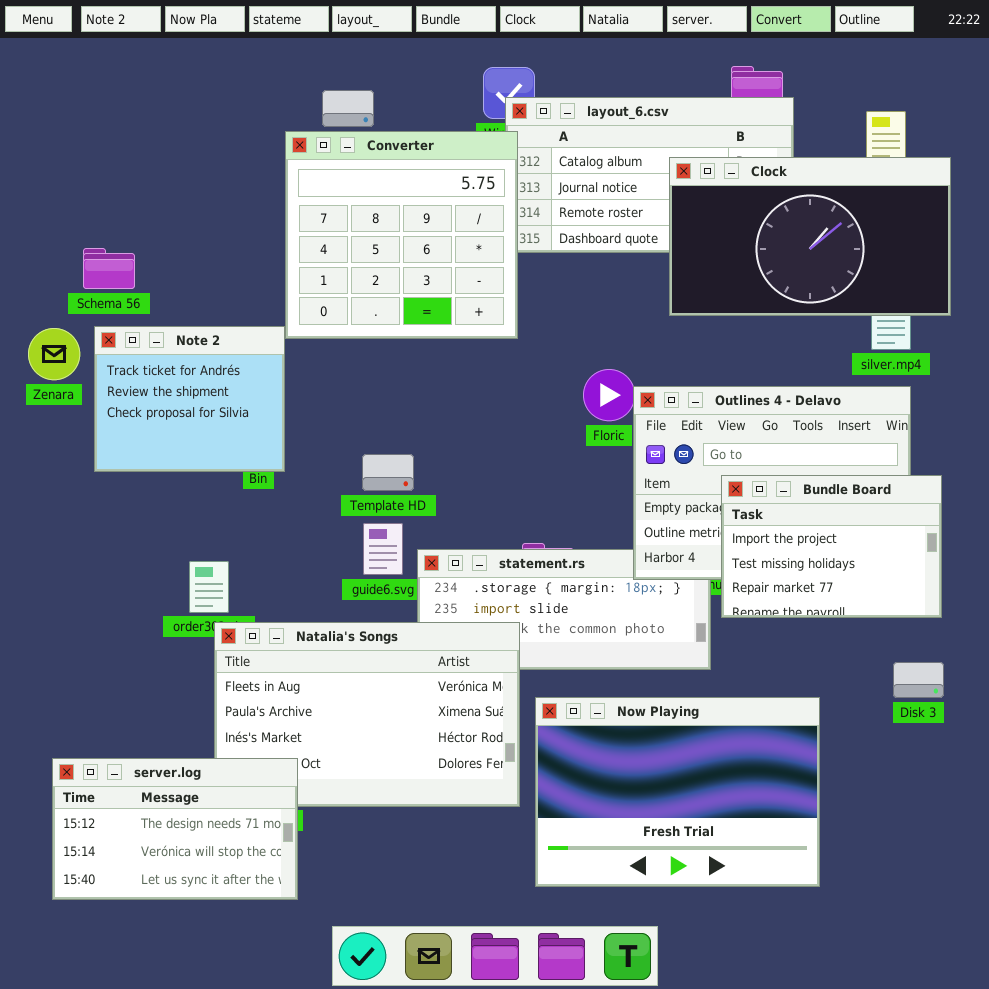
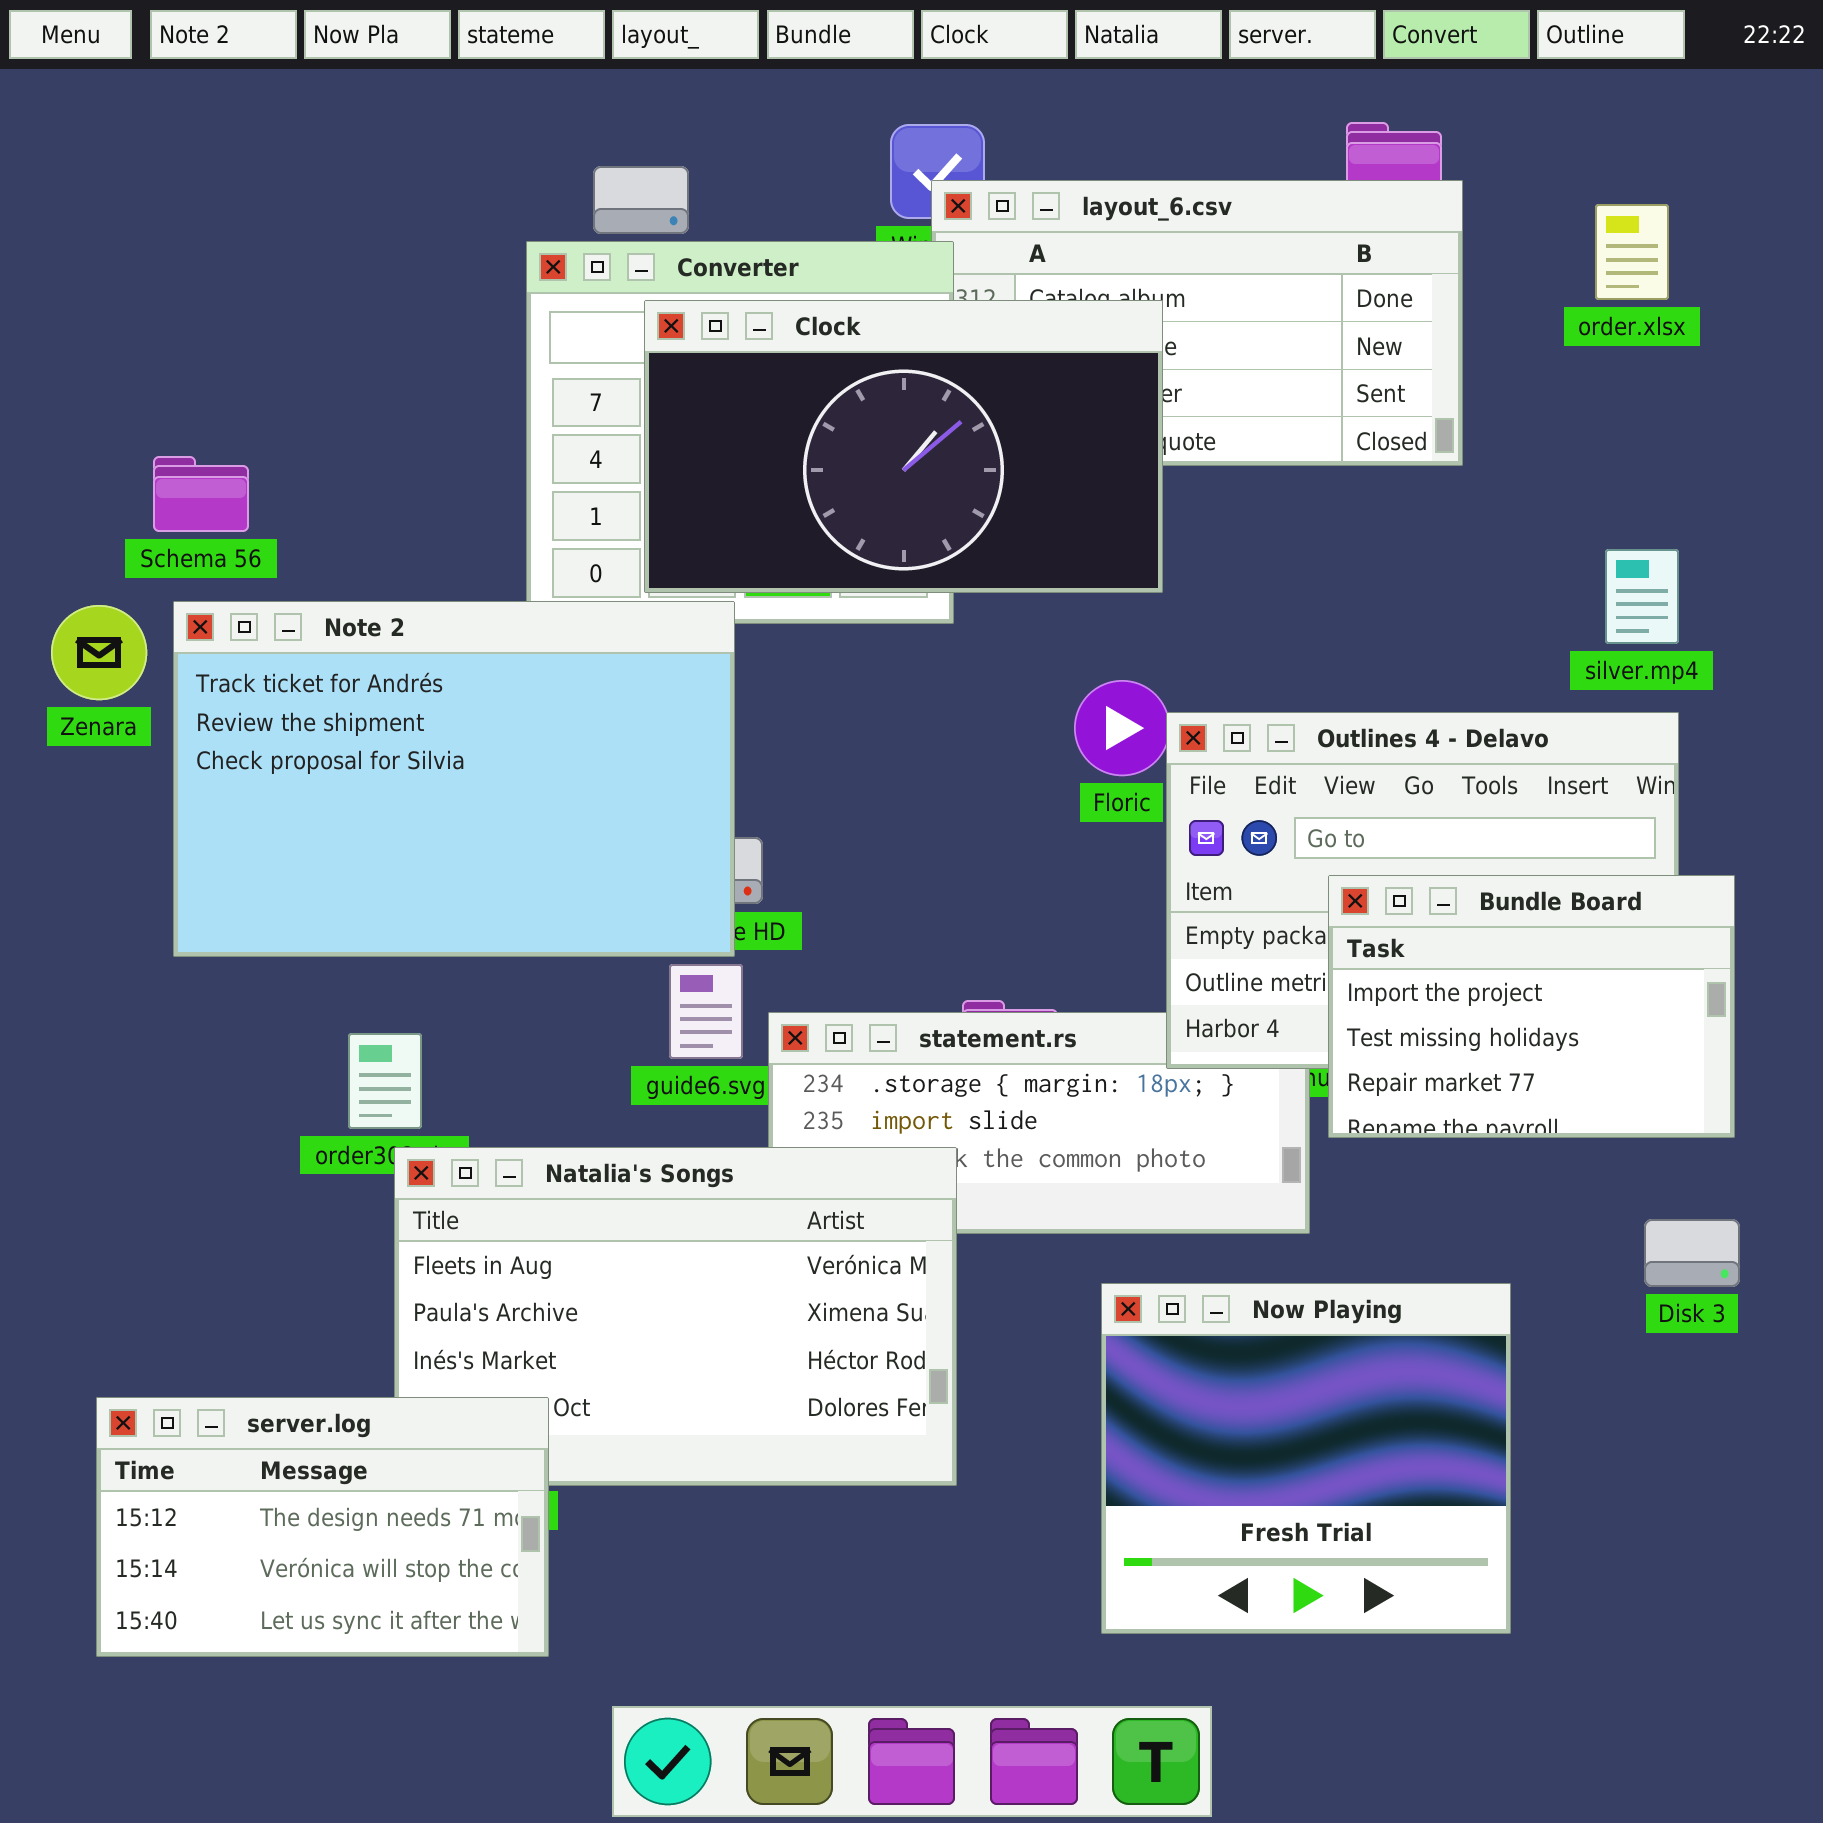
Clock: [669,157,951,316] -> [644,300,1163,593], moved
Note 2: [94,326,285,472] -> [173,601,735,957], resized
Now Playing: [535,697,820,887] -> [1101,1283,1511,1634], resized

